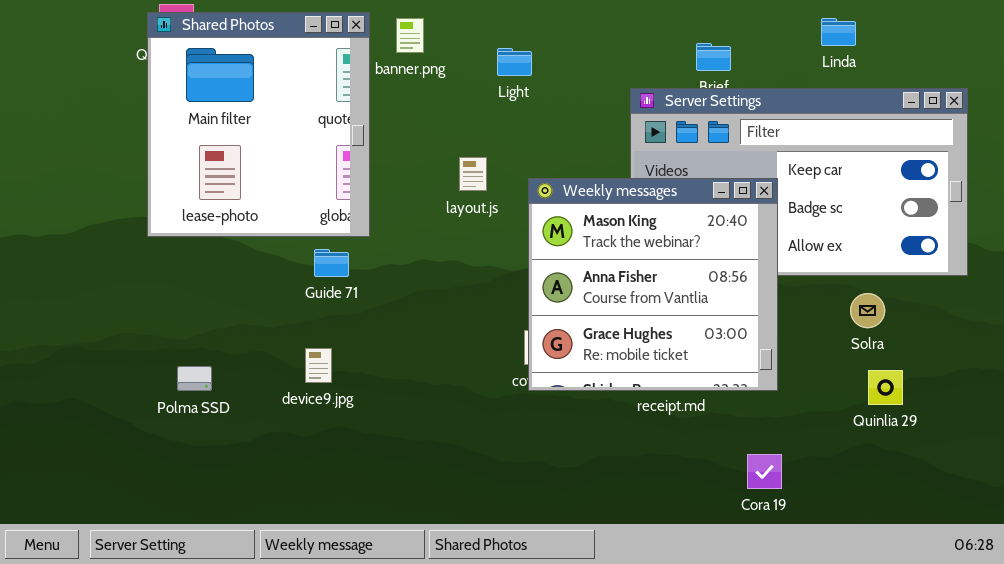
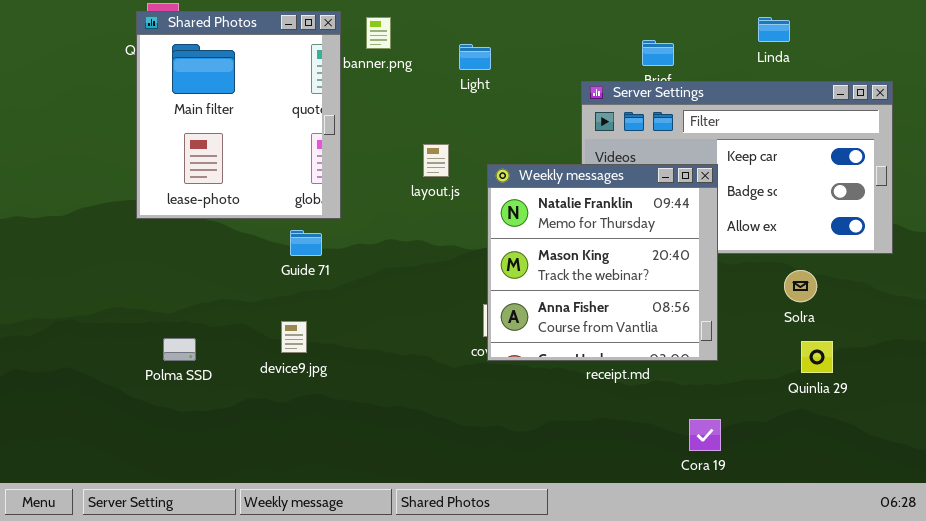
Weekly messages: [528,178,778,391] -> [487,164,718,361], scrolled up 1 row

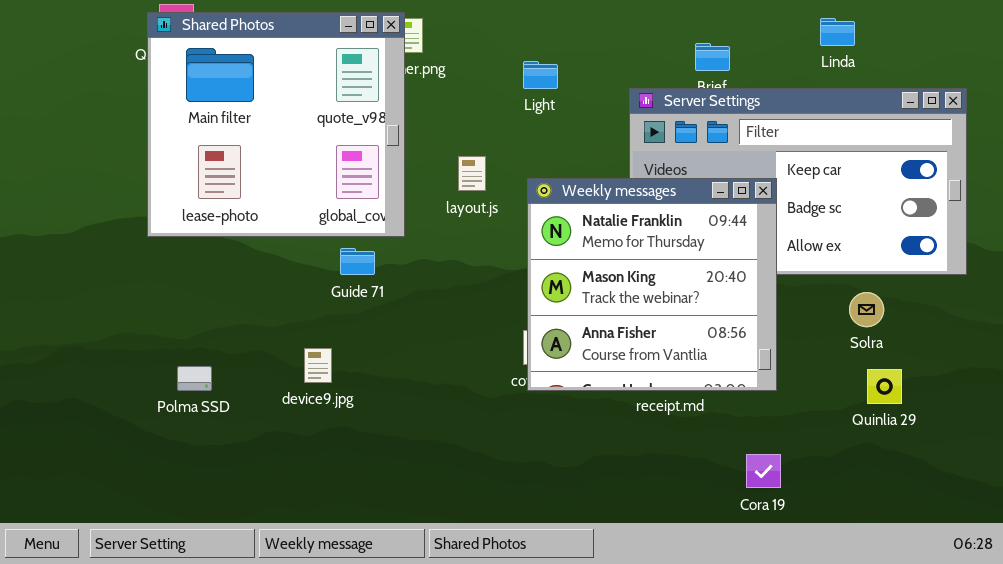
Shared Photos: [136,11,341,219] -> [147,12,405,237], resized
Light: [459,44,491,70] -> [523,61,558,89], moved
Guide 71: [290,230,322,256] -> [340,248,375,275], moved

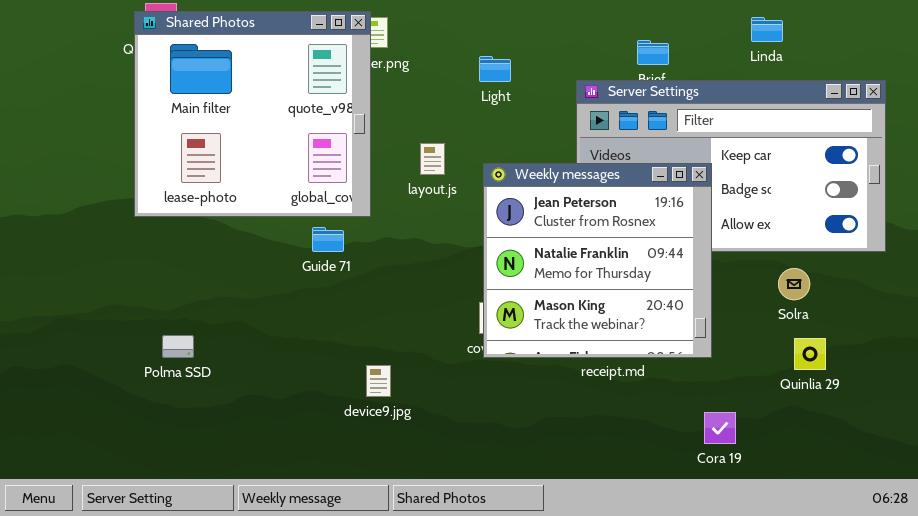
Weekly messages: [527,178,777,391] -> [483,163,712,358], scrolled up 1 row
device9.jpg: [304,348,332,383] -> [366,365,391,397], moved
Cora 19: [746,454,781,488] -> [704,412,736,444], moved

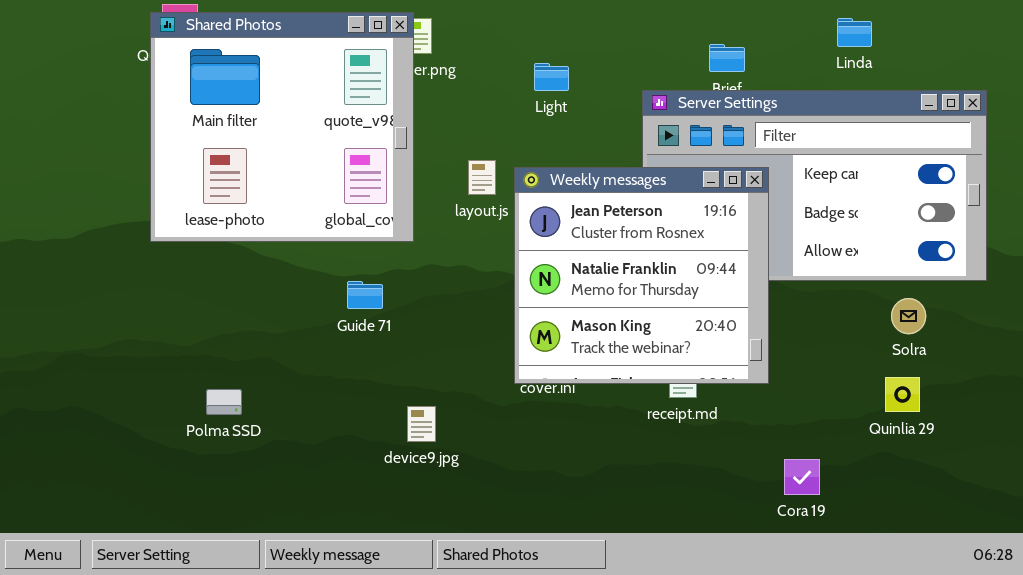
Weekly messages: [483,163,712,358] -> [514,167,769,384], moved
Guide 71: [312,227,344,252] -> [347,281,383,309], moved
Solra: [778,268,810,300] -> [891,298,926,334], moved
Polma SSD: [162,335,194,358] -> [206,389,242,415], moved

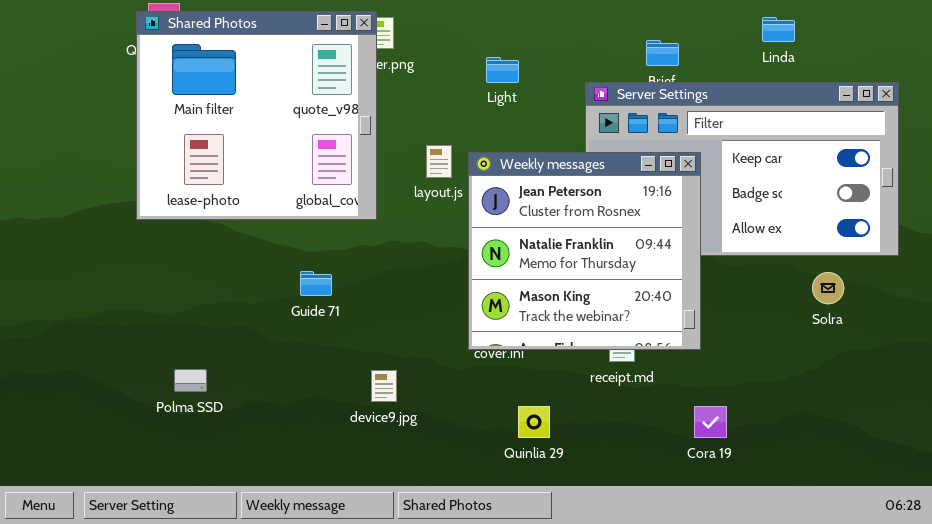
Guide 71: [347,281,383,309] -> [300,271,332,296], moved
Quinlia 29: [885,377,920,412] -> [518,406,550,438], moved
Polma SSD: [206,389,242,415] -> [174,369,207,392], moved
Cora 19: [784,459,820,495] -> [694,406,727,438], moved

